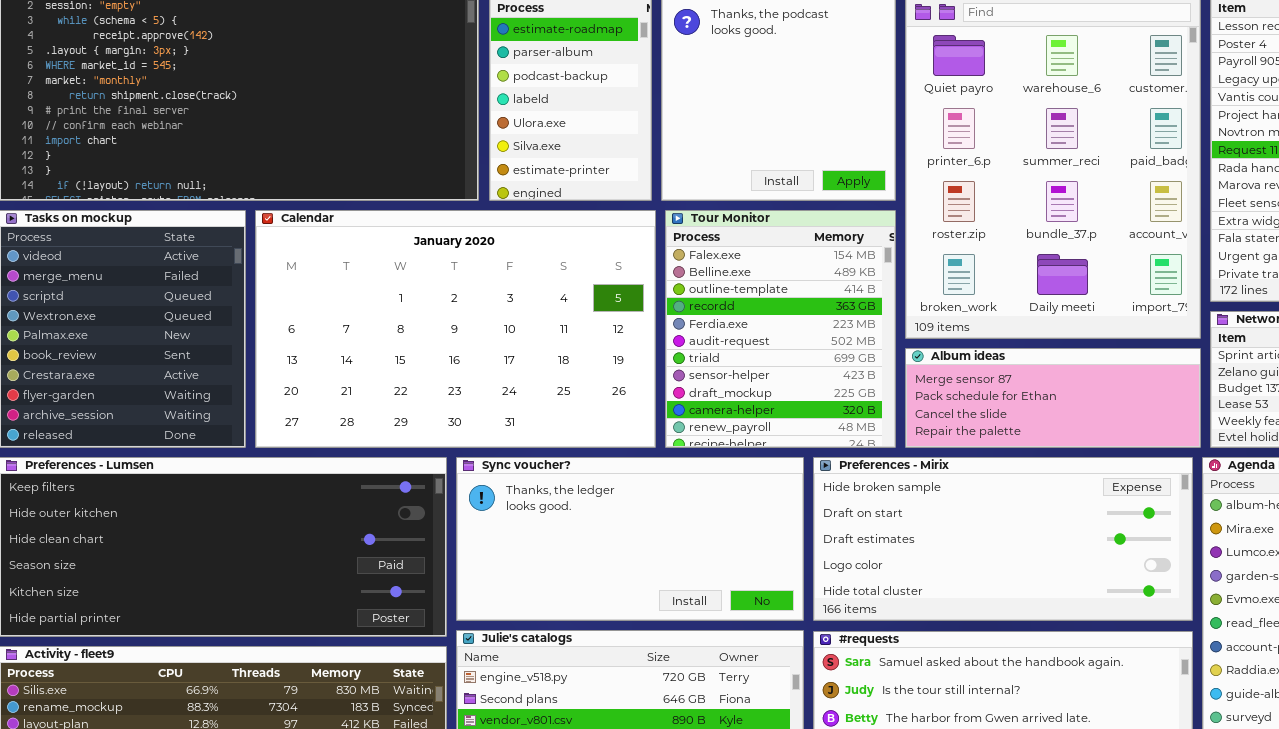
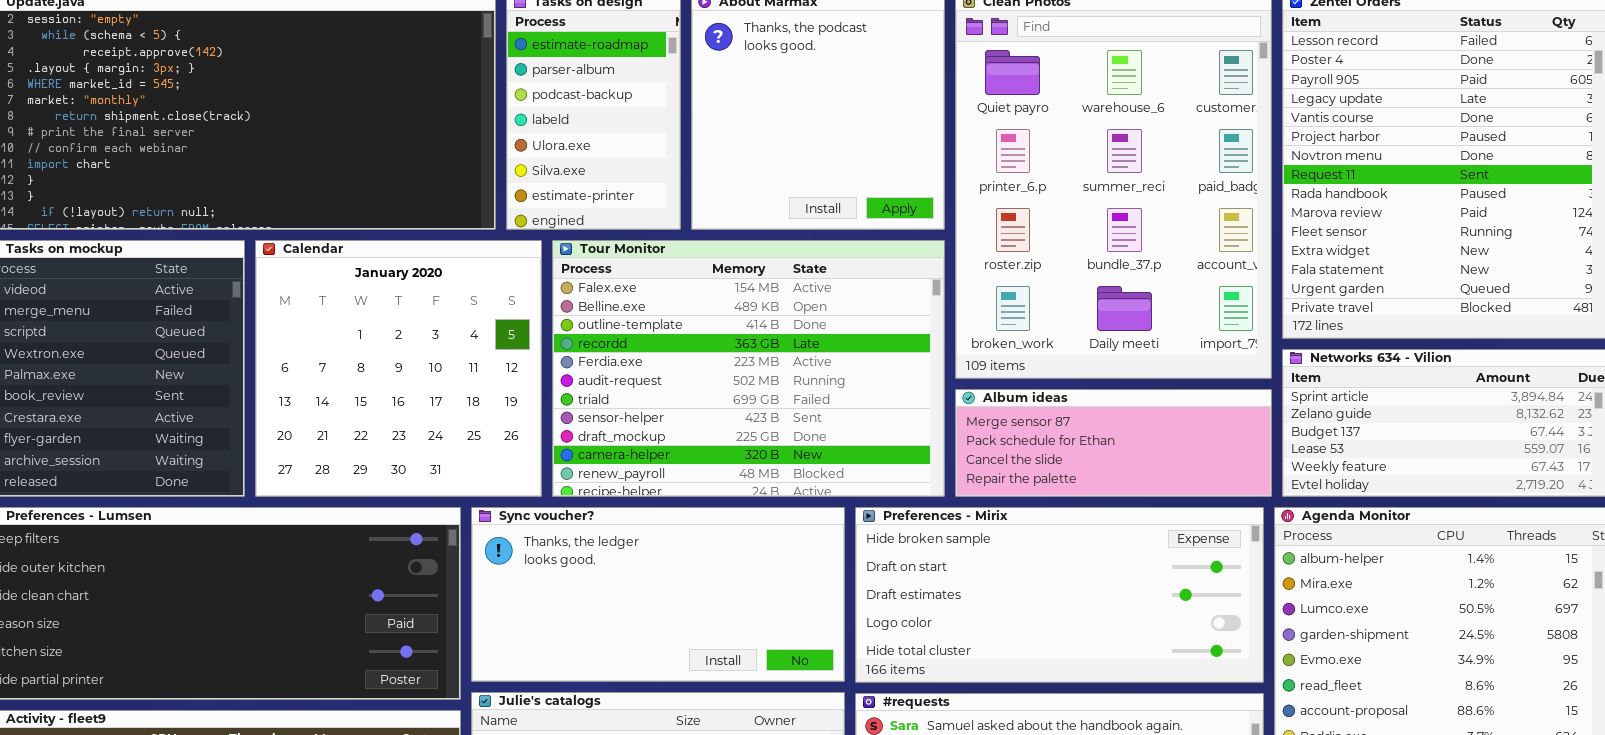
Calendar: [255,210,656,448] -> [255,240,542,497], resized
Tour Monitor: [665,210,896,448] -> [552,240,945,497], resized

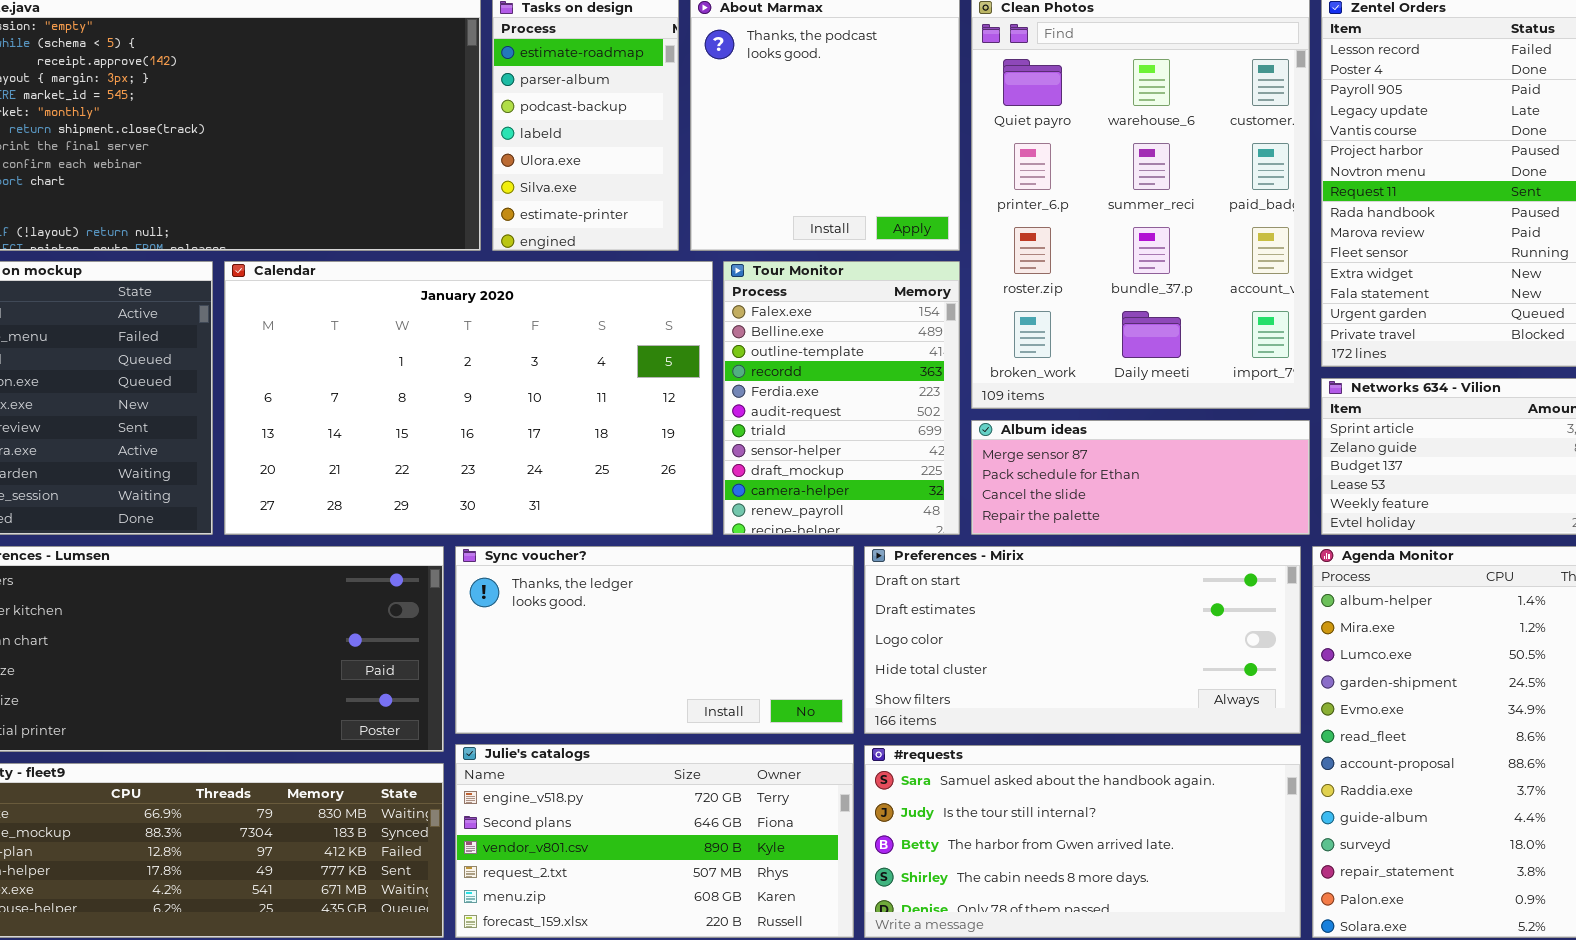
Calendar: [255,240,542,497] -> [224,261,713,535], resized
Tour Monitor: [552,240,945,497] -> [723,261,960,535], resized
Preferences - Mirix: [855,507,1264,683] -> [864,546,1301,734], scrolled down 1 row

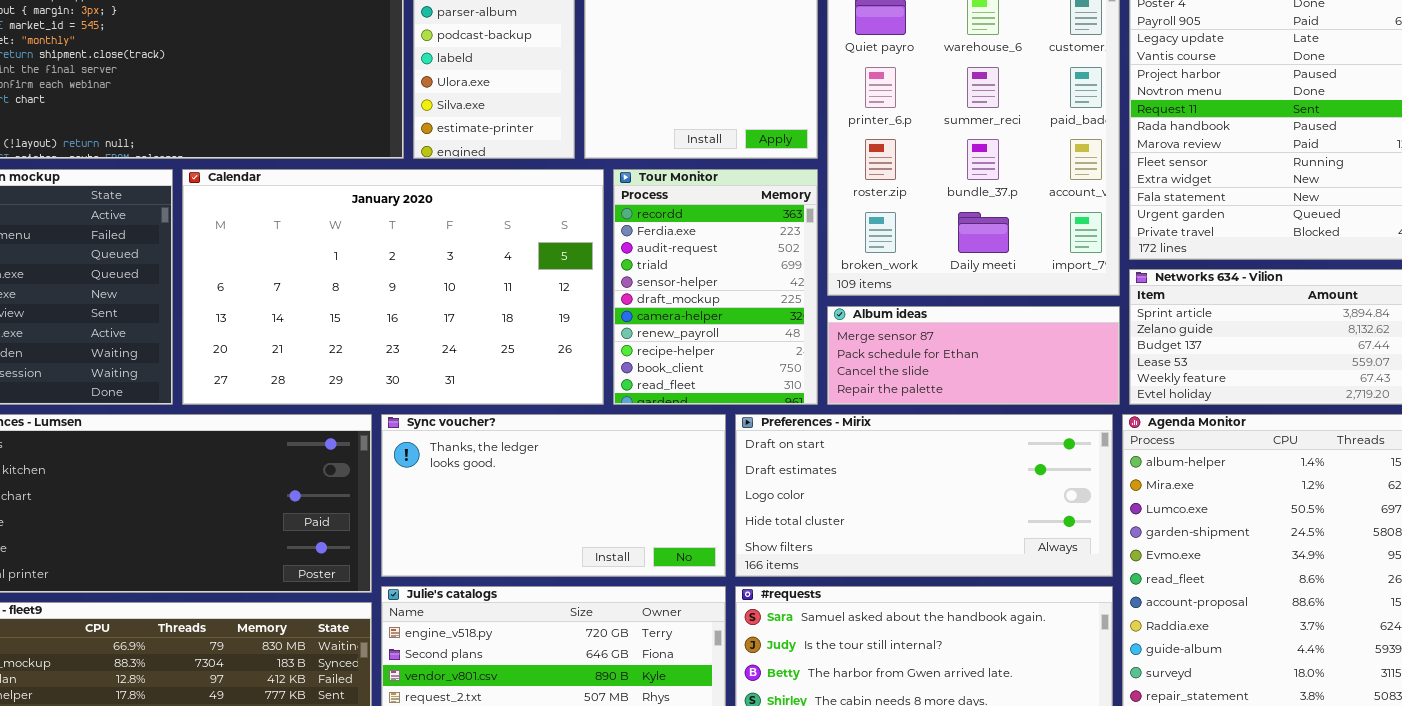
Tour Monitor: [723,261,960,535] -> [613,169,818,405], scrolled down 3 rows

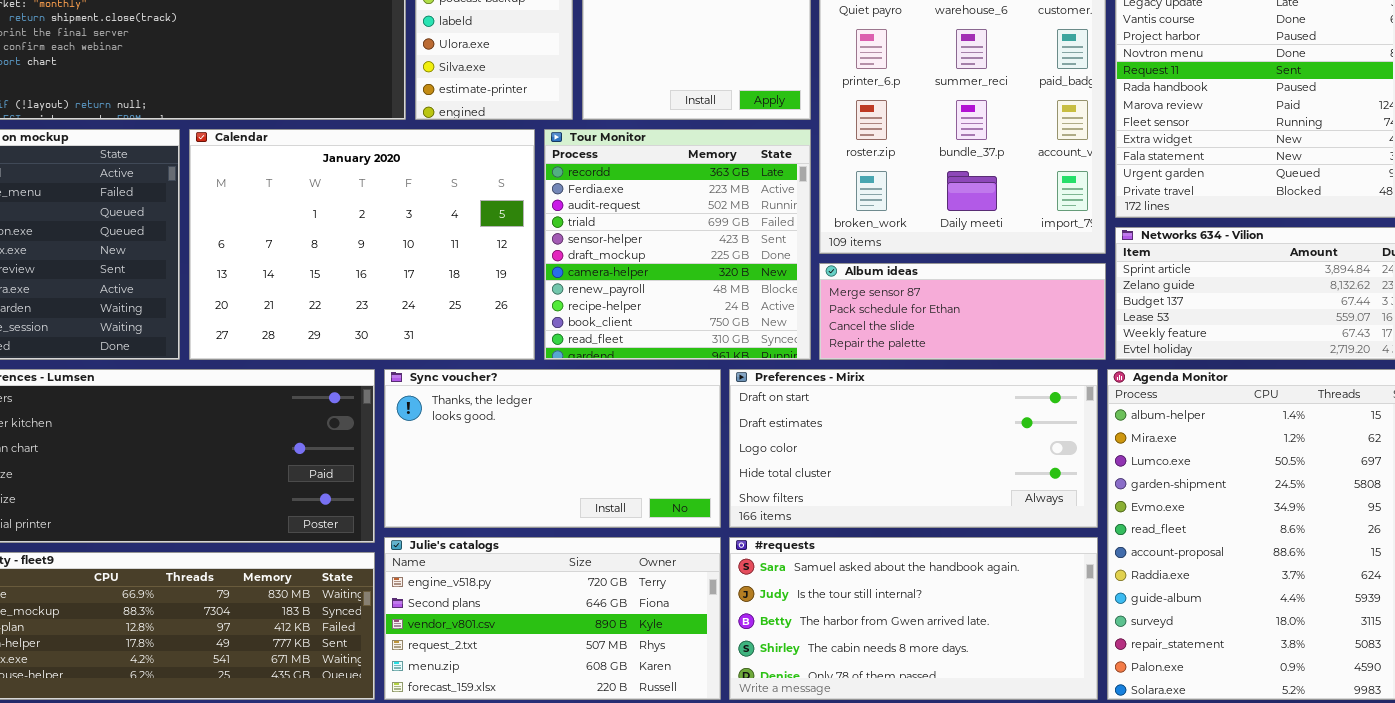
Calendar: [182,169,604,405] -> [189,129,535,360], resized
Tour Monitor: [613,169,818,405] -> [544,129,811,360], resized

